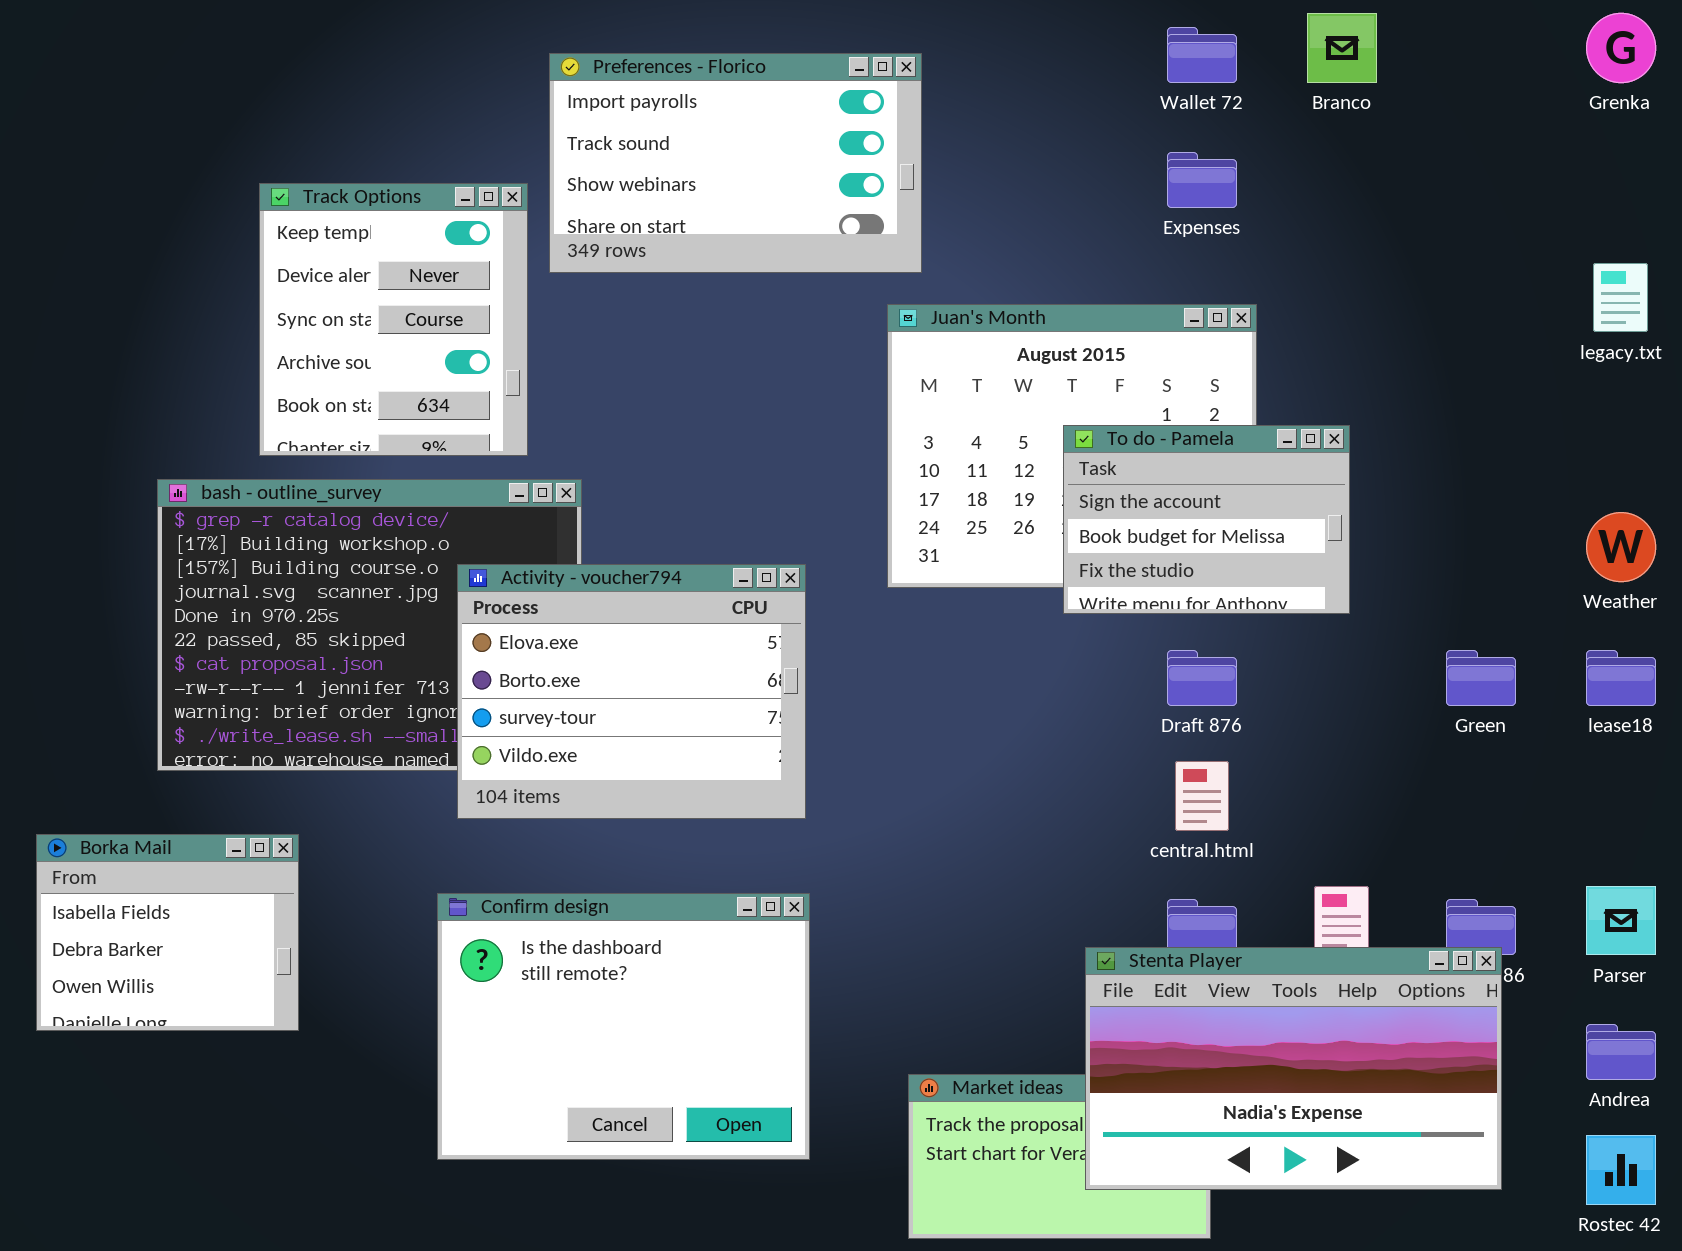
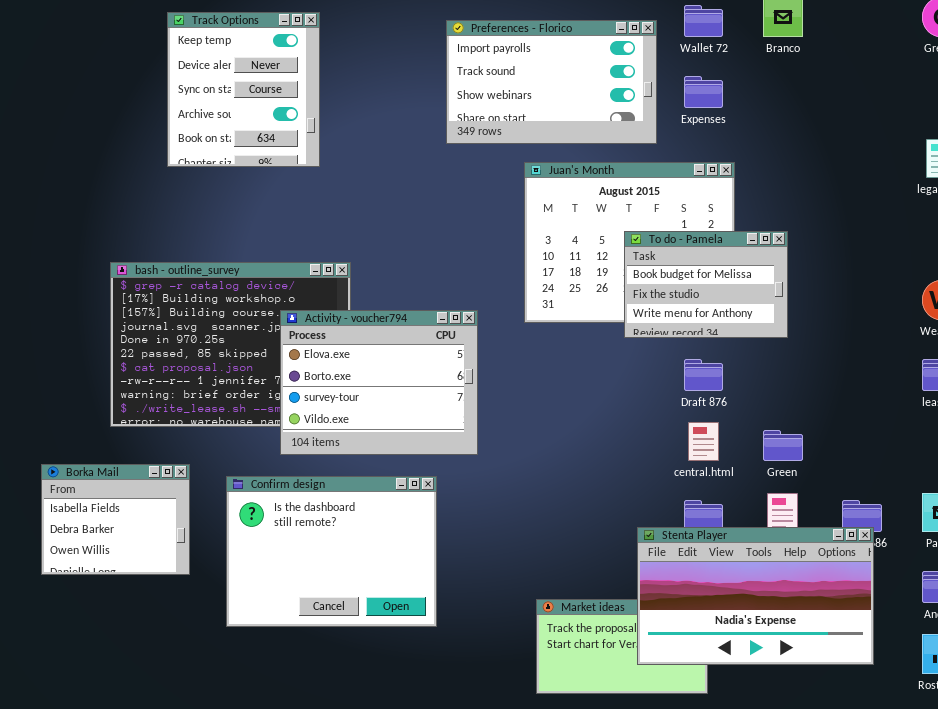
Preferences - Florico: [549,53,922,273] -> [446,20,657,144], moved
Track Options: [259,183,528,456] -> [167,12,320,167], moved
To do - Pamela: [1063,425,1350,614] -> [624,231,788,338], scrolled down 1 row
Green: [1446,650,1516,706] -> [763,430,803,461], moved
Confirm design: [437,893,810,1160] -> [226,476,437,627], moved

